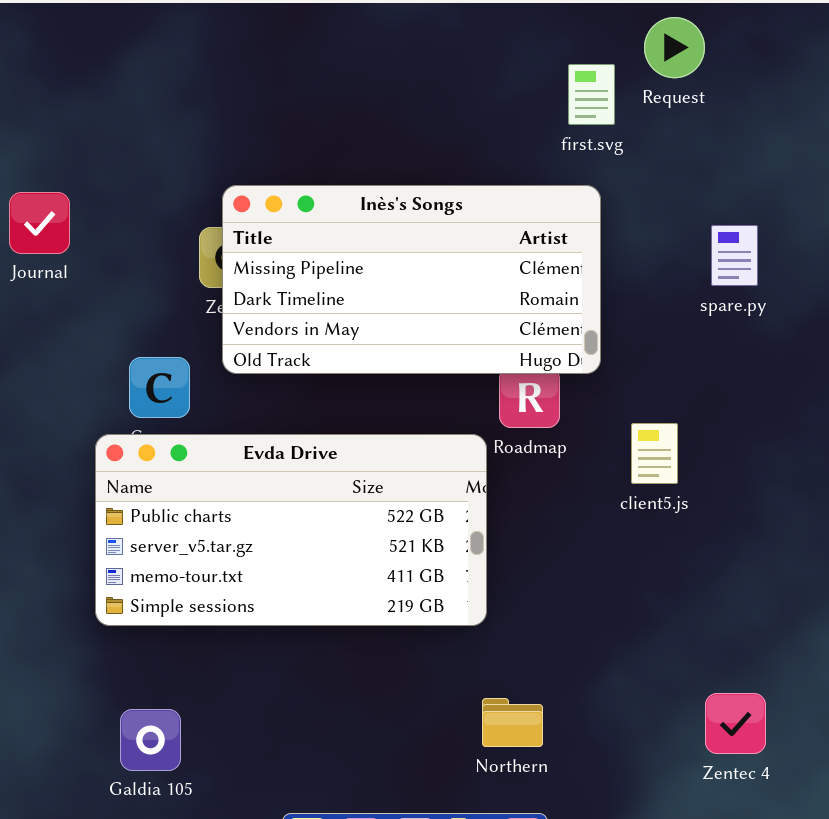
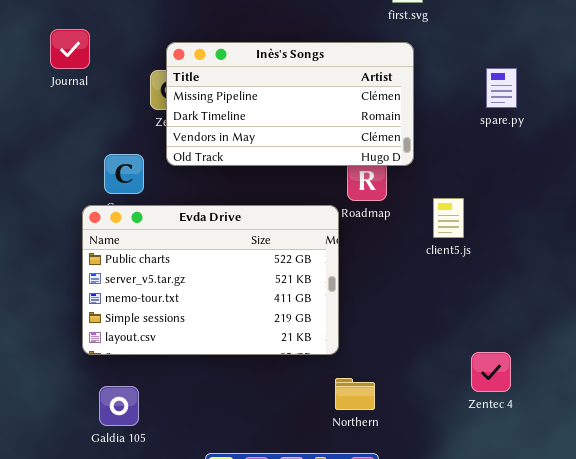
Journal: [9,192,70,254] -> [50,29,90,69], moved
Evda Drive: [95,434,487,626] -> [82,205,339,355], resized
Zentec 4: [705,693,766,754] -> [471,352,511,392], moved

